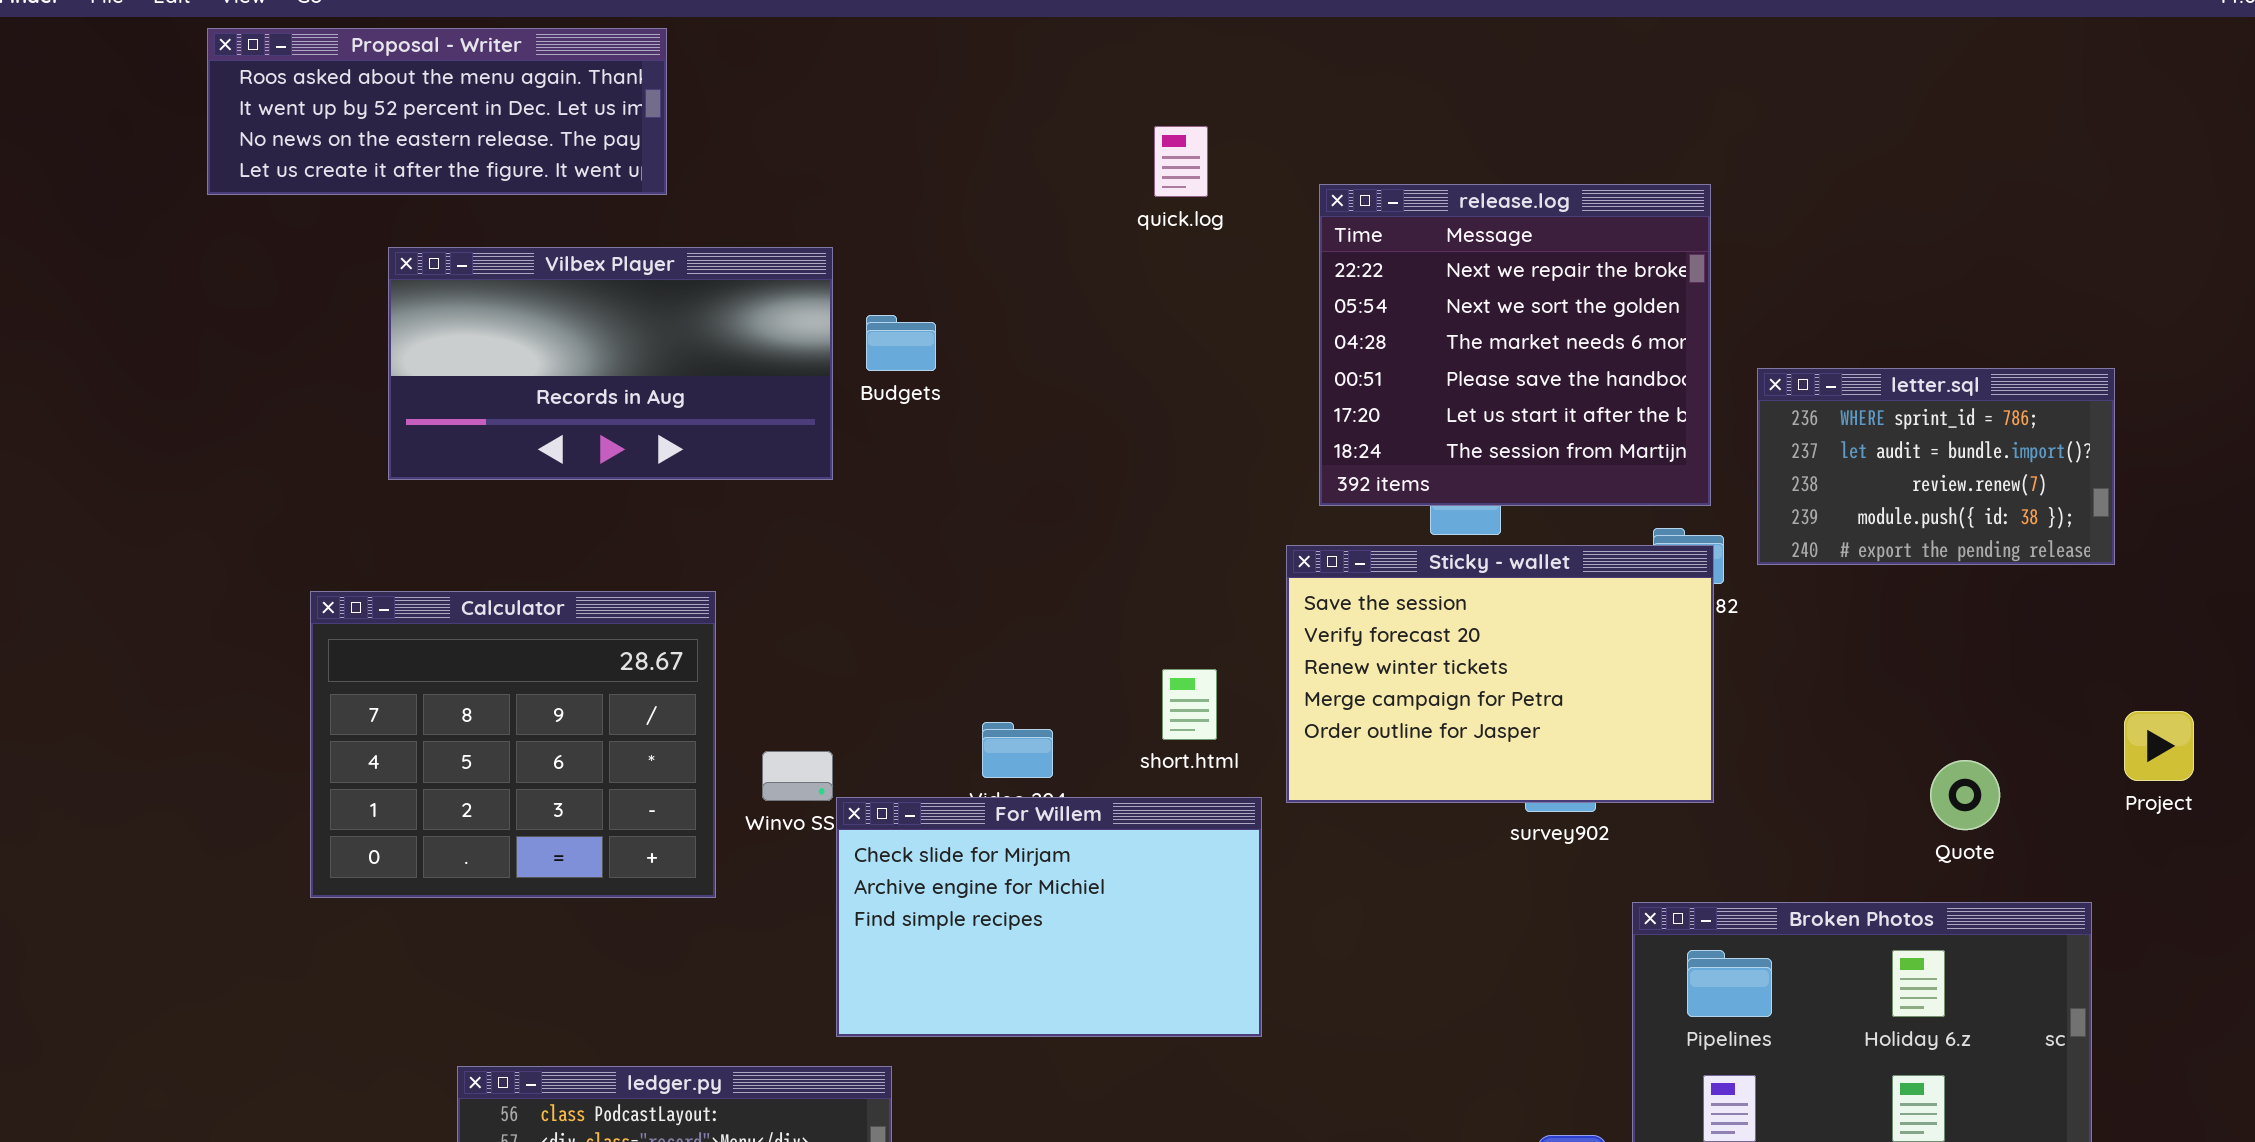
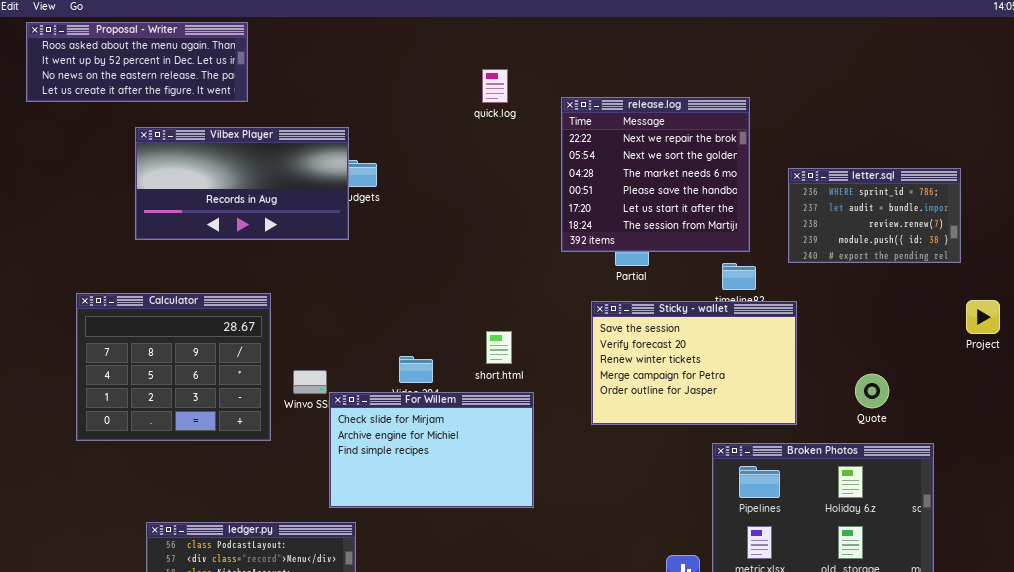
Vilbex Player: [388,247,833,480] -> [135,127,349,240], moved
letter.sql: [1757,368,2115,565] -> [788,168,961,263], moved
Sticky - wallet: [1286,545,1714,803] -> [591,301,797,425], moved
Project: [2124,711,2194,781] -> [966,300,1000,334], moved

